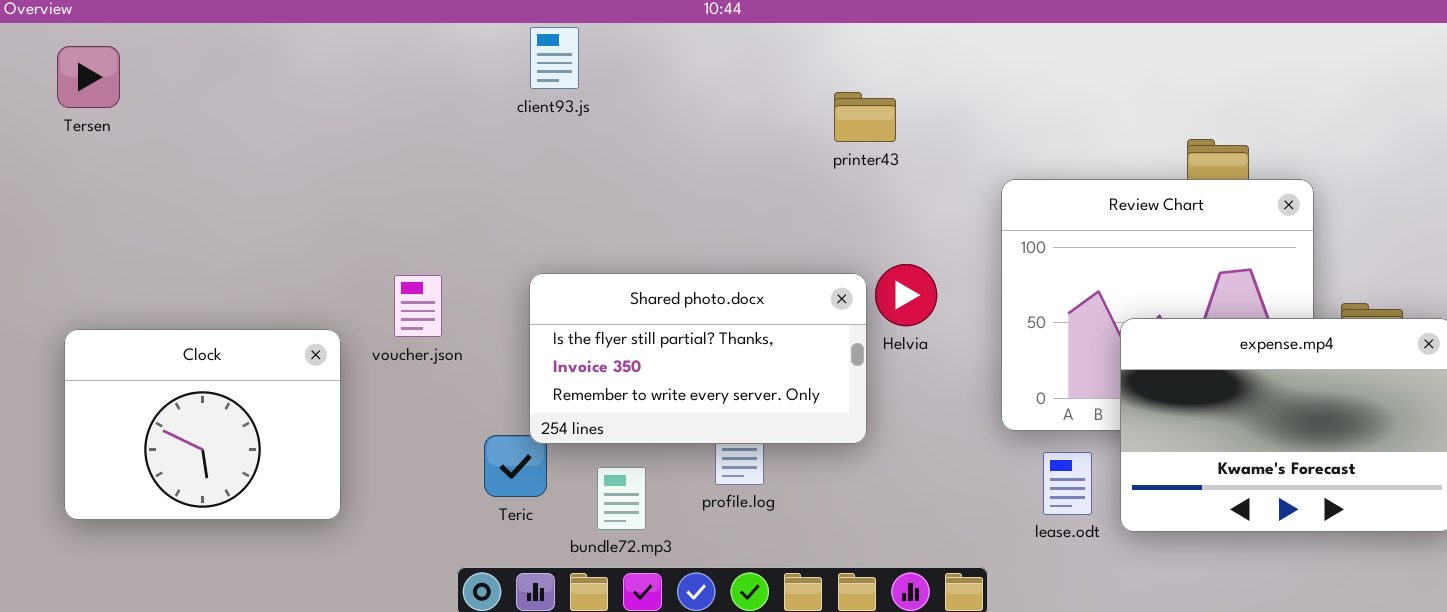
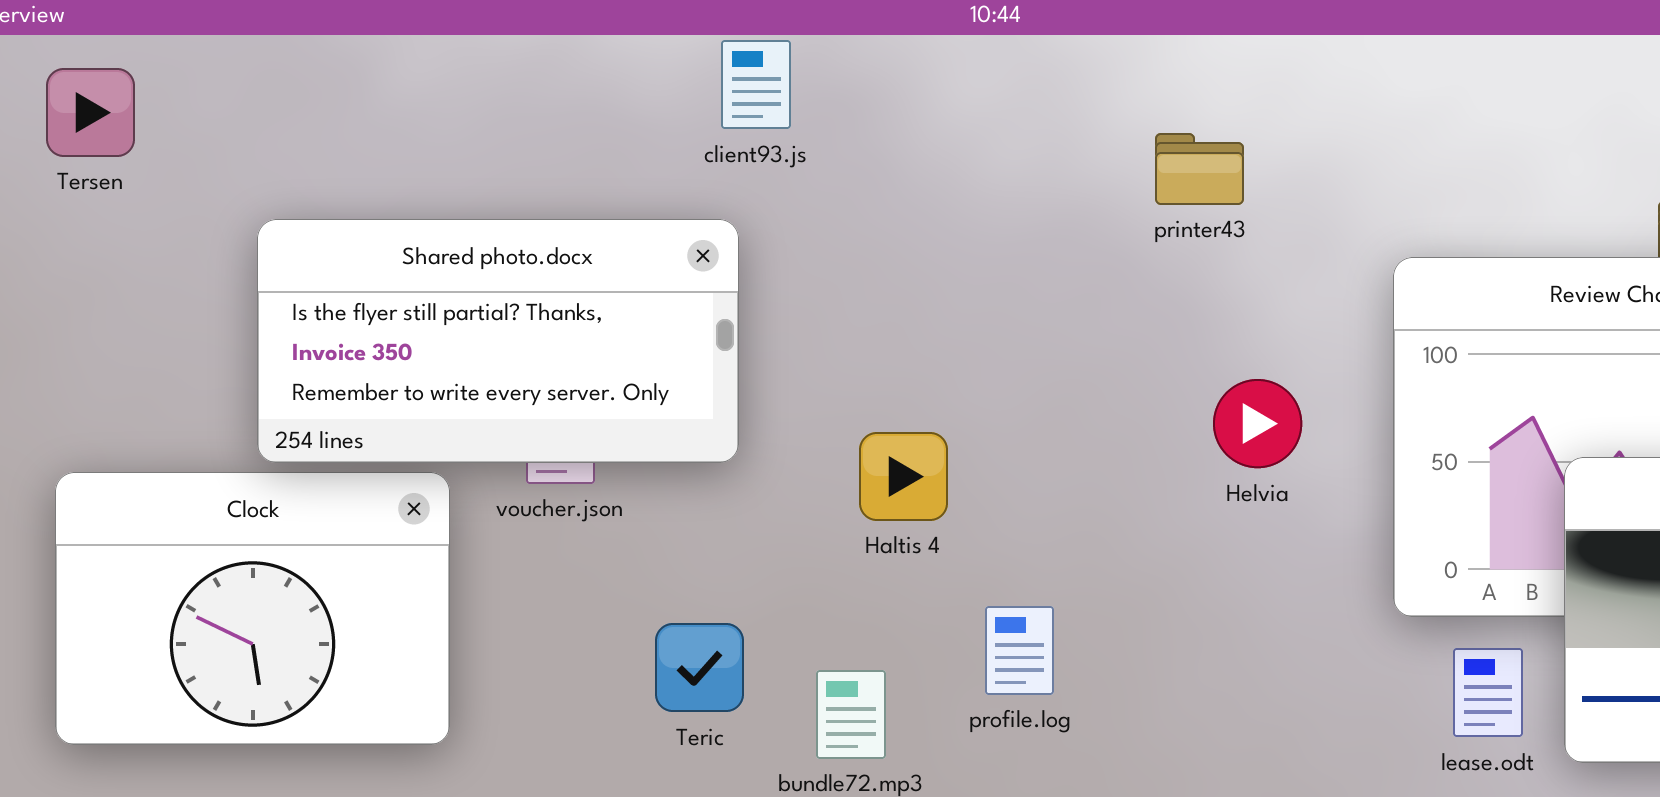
Shared photo.docx: [529,273,867,444] -> [257,219,739,463], moved

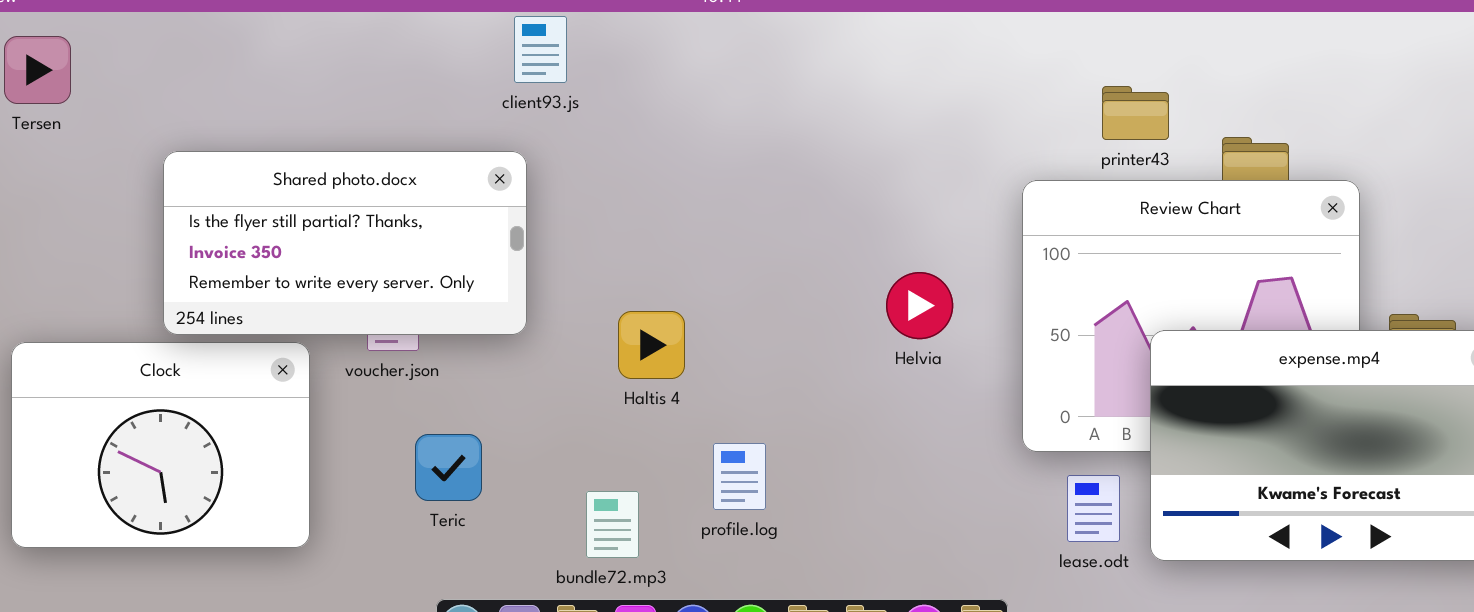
printer43: [1155,133,1244,205] -> [1102,86,1169,140], moved
Teric: [655,623,744,712] -> [415,434,482,501], moved

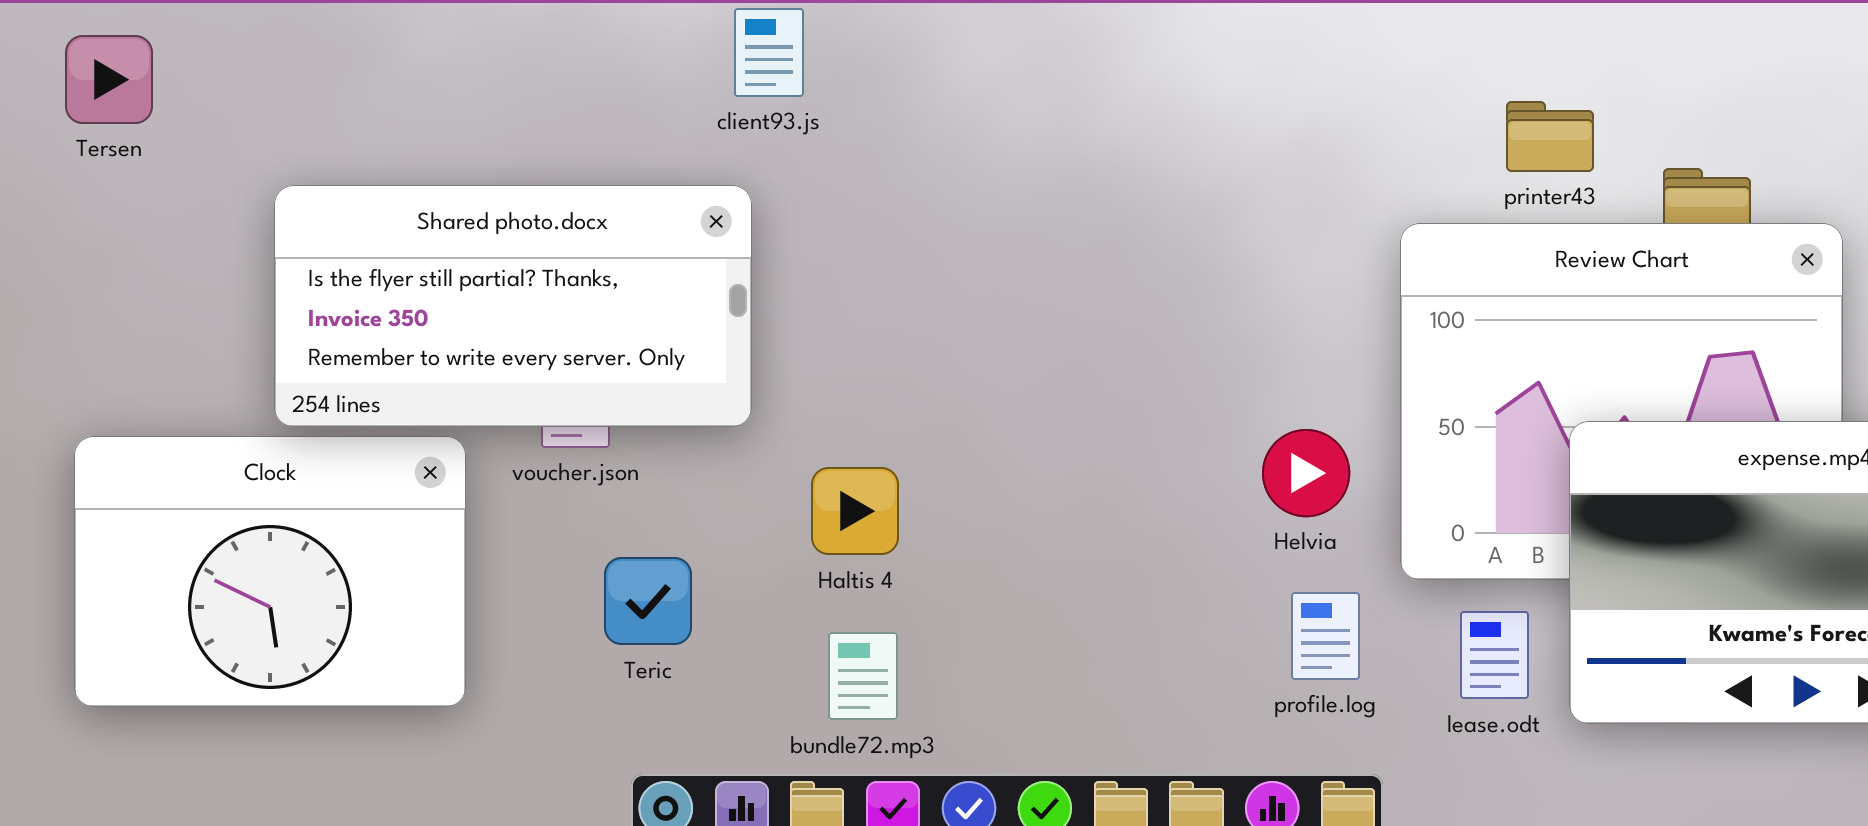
Helvia: [886,272,953,339] -> [1262,429,1350,517], moved
Haltis 4: [618,311,685,379] -> [811,467,899,555], moved
profile.log: [713,443,766,510] -> [1291,592,1360,680], moved

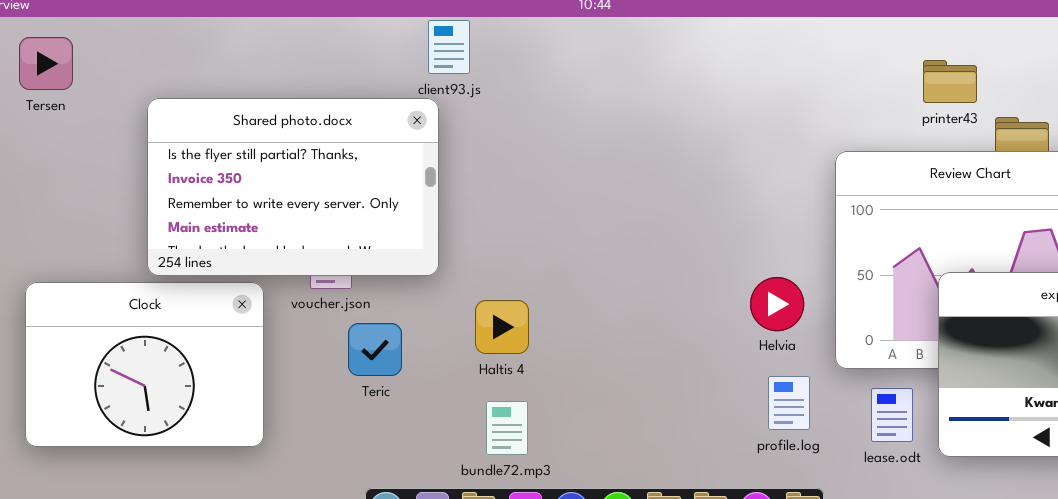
printer43: [1506,101,1594,172] -> [923,60,977,103], moved
Shared photo.docx: [274,185,752,427] -> [147,98,439,276], resized
Teric: [604,557,692,645] -> [348,323,402,376], moved

